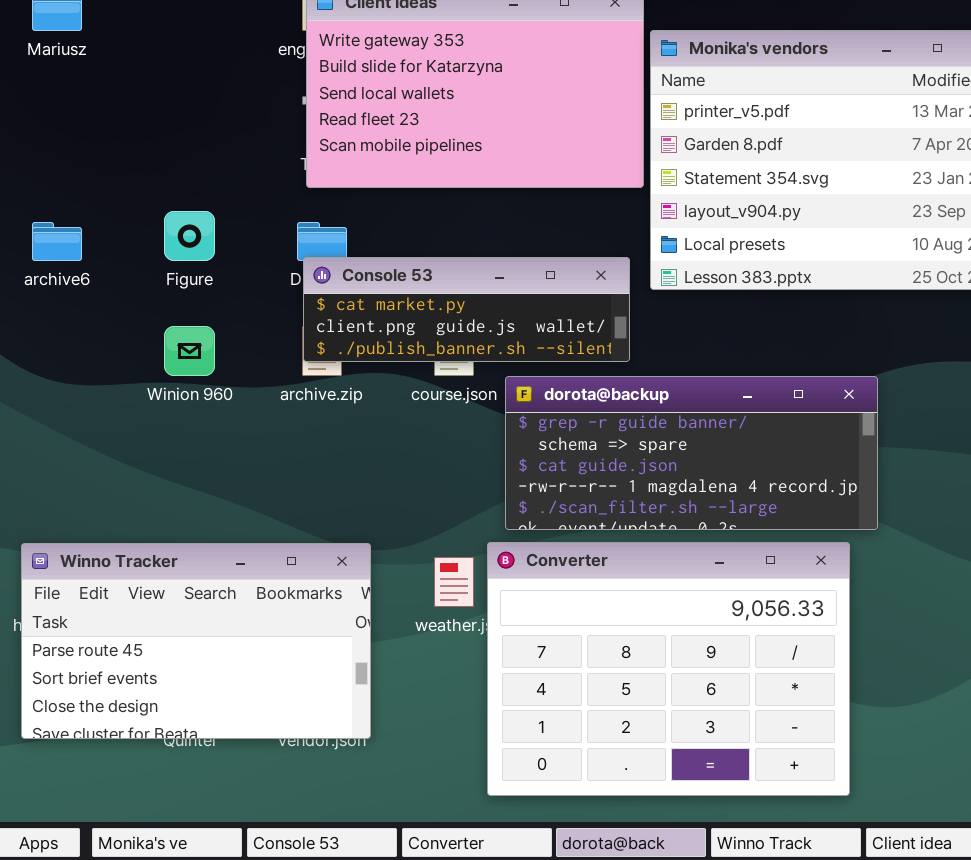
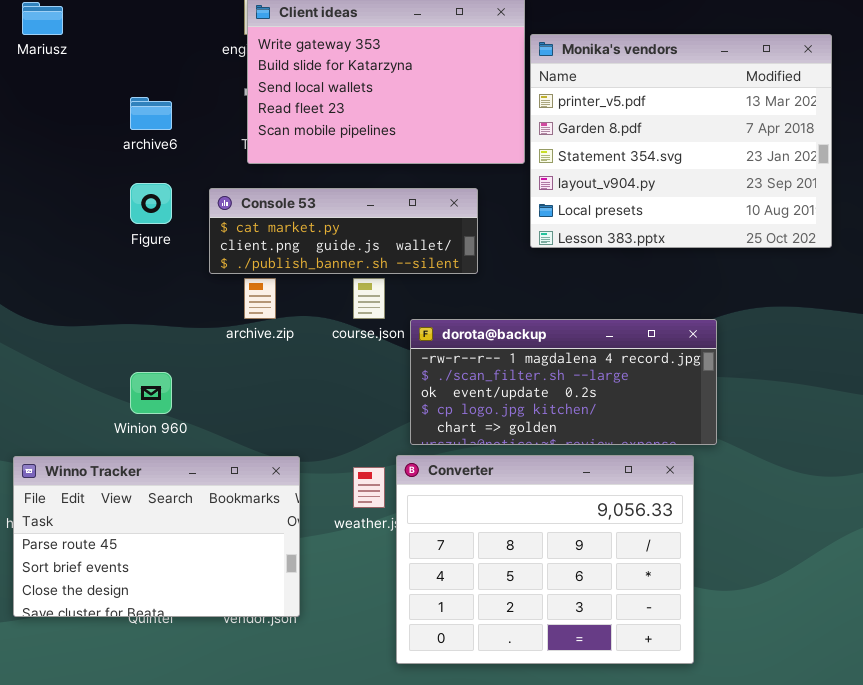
archive6: [32,222,82,261] -> [130,97,172,130], moved
Console 53: [303,257,630,362] -> [209,188,478,274], moved
Winion 960: [164,326,215,376] -> [130,372,172,414], moved
dorota@backup: [505,376,878,530] -> [410,319,717,445], scrolled down 3 rows

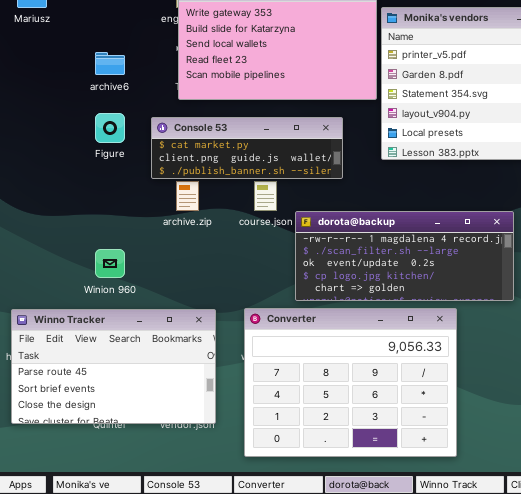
Converter: [396,455,694,664] -> [244,308,457,457], moved

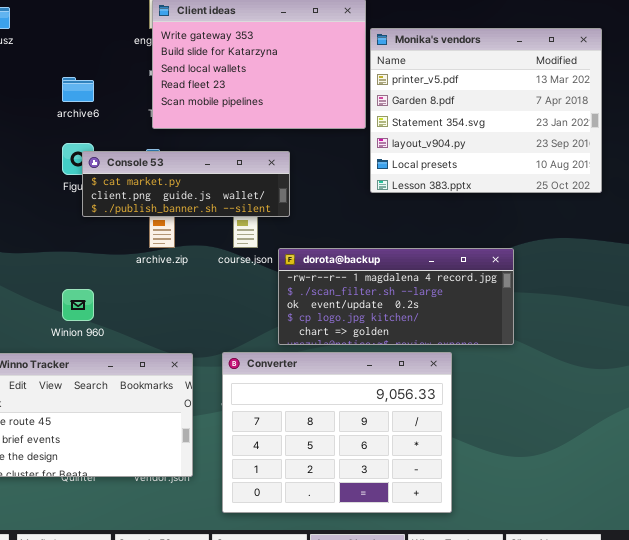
Console 53: [151,117,343,179] -> [82,151,290,217], moved

